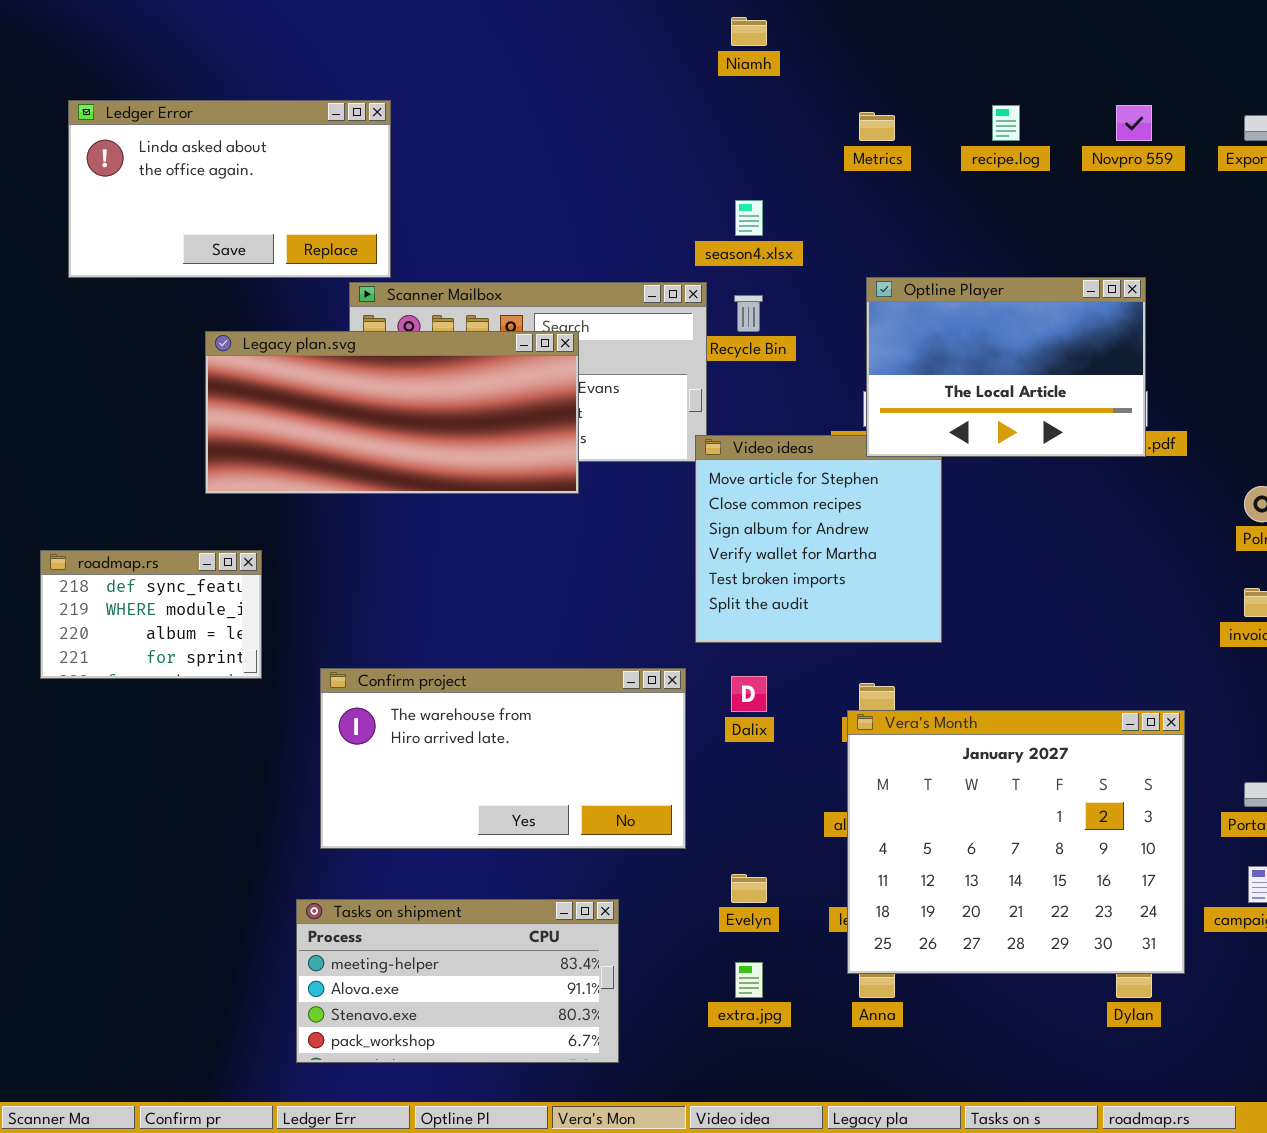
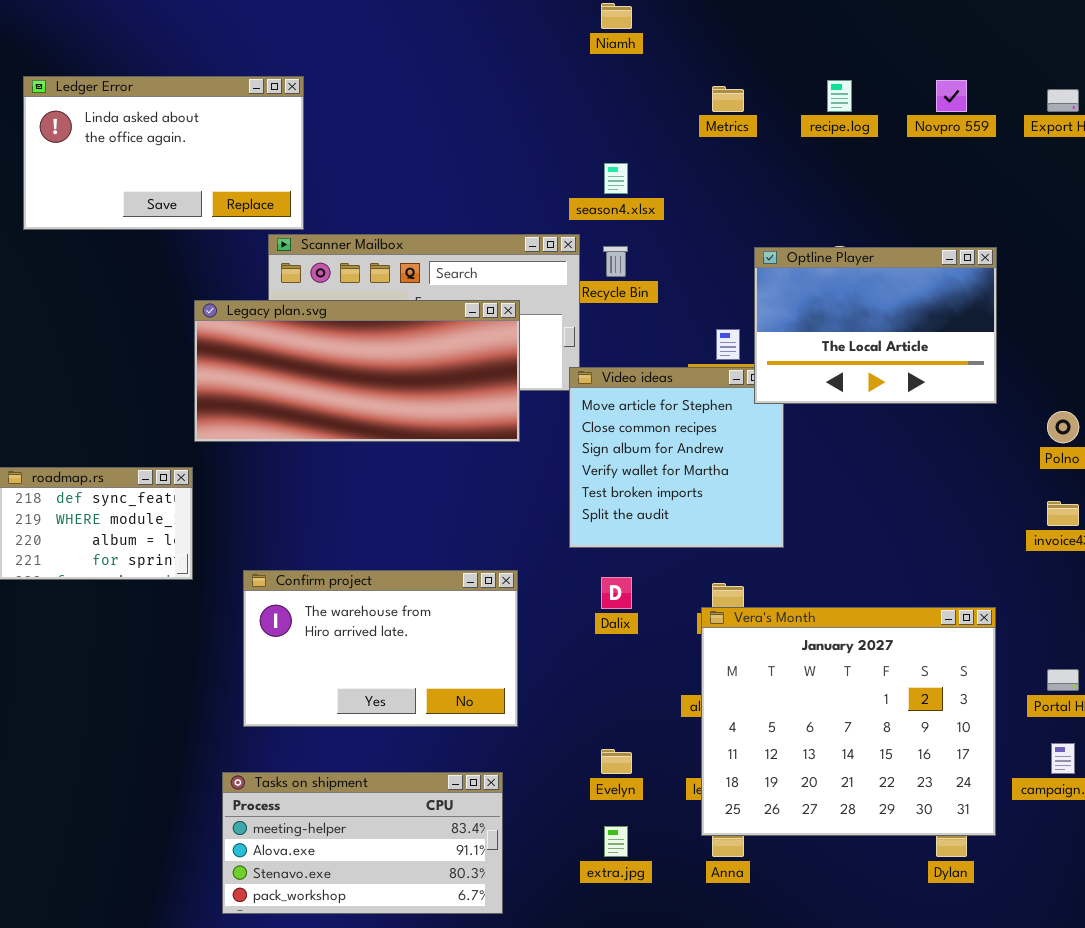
Optline Player: [866,277,1146,457] -> [754,247,997,404], moved
Legacy plan.svg: [205,331,579,494] -> [194,300,520,442], moved
Confirm project: [320,668,686,849] -> [243,570,518,727], resized

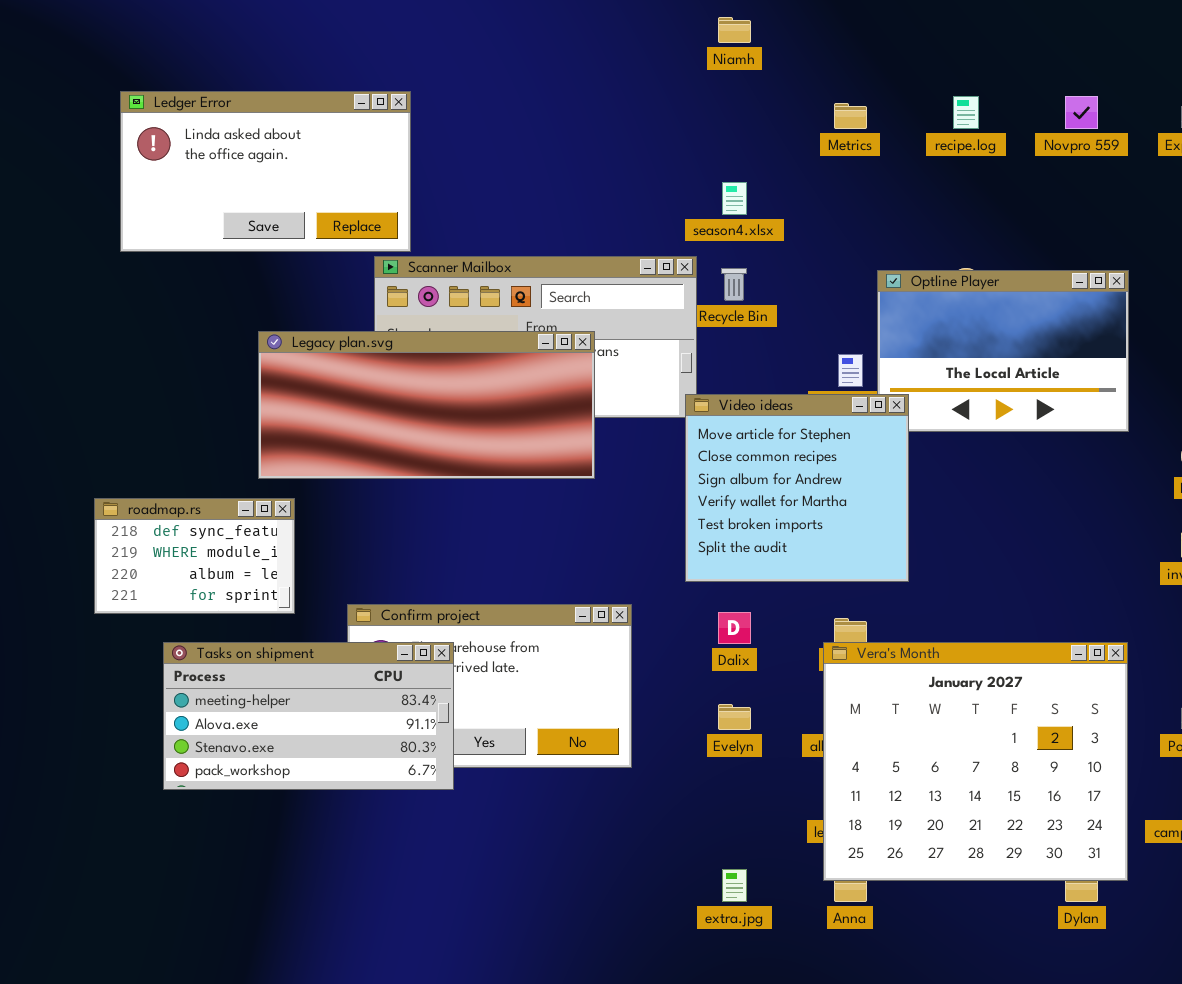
Legacy plan.svg: [194,300,520,442] -> [258,331,595,479], moved
Video ideas: [569,367,784,548] -> [685,394,909,582], raised
Evelyn: [601,749,632,774] -> [718,704,751,730], moved
Tasks on shipment: [222,772,503,914] -> [163,642,454,790], moved

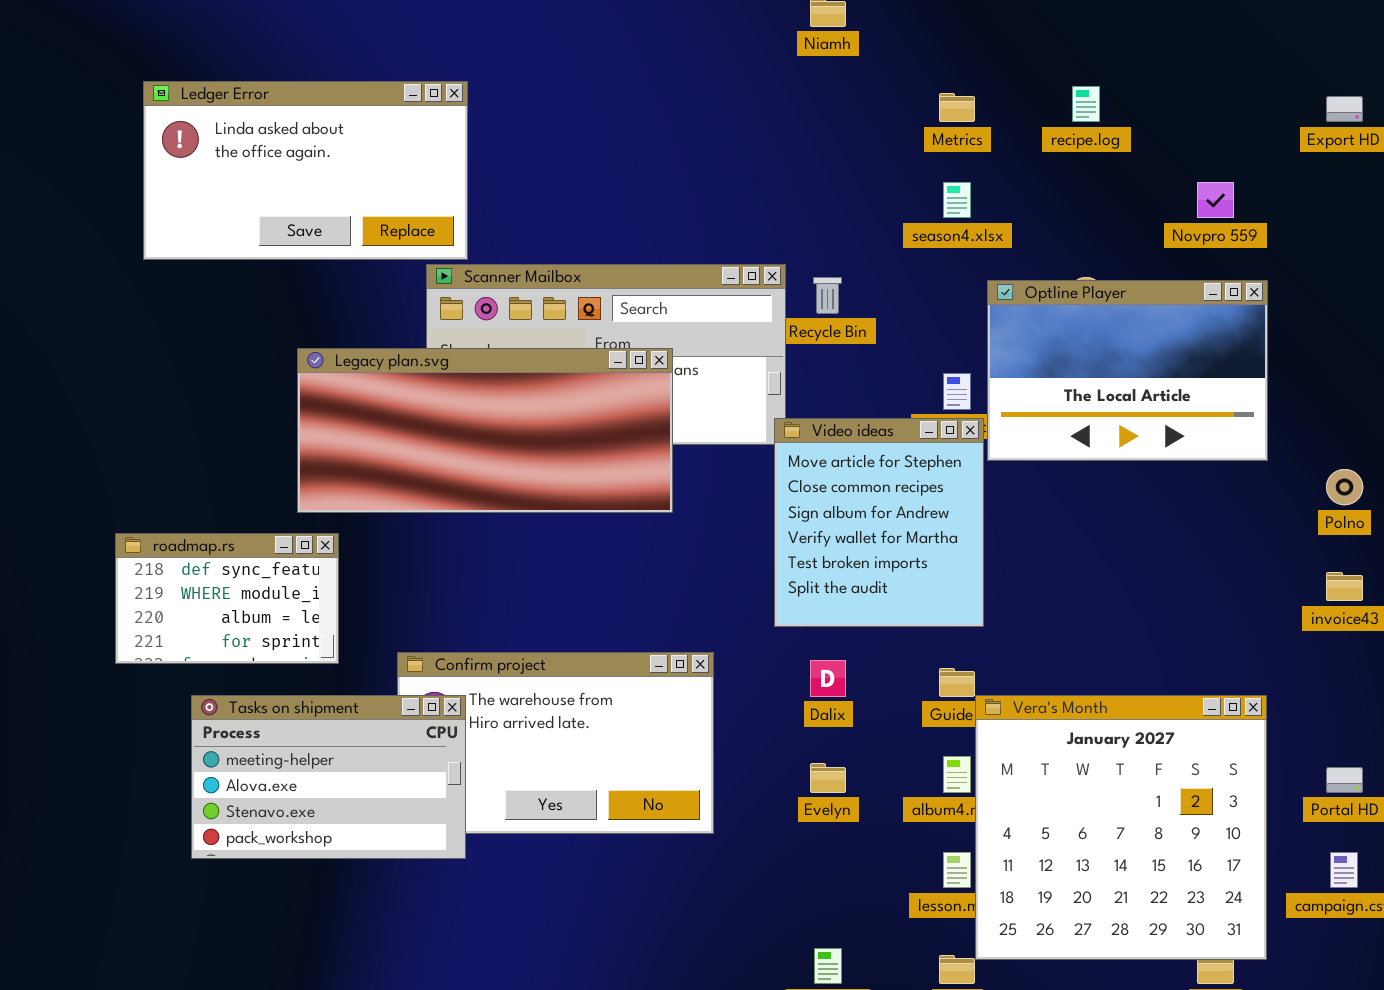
Novpro 559: [1065,96,1098,129] -> [1197,182,1234,218], moved
season4.xlsx: [722,182,747,215] -> [943,182,971,218], moved
Video ideas: [685,394,909,582] -> [774,418,984,627], resized
Tasks on shipment: [163,642,454,790] -> [191,695,466,859], resized
Vera's Month: [823,642,1128,881] -> [975,695,1267,960], resized

